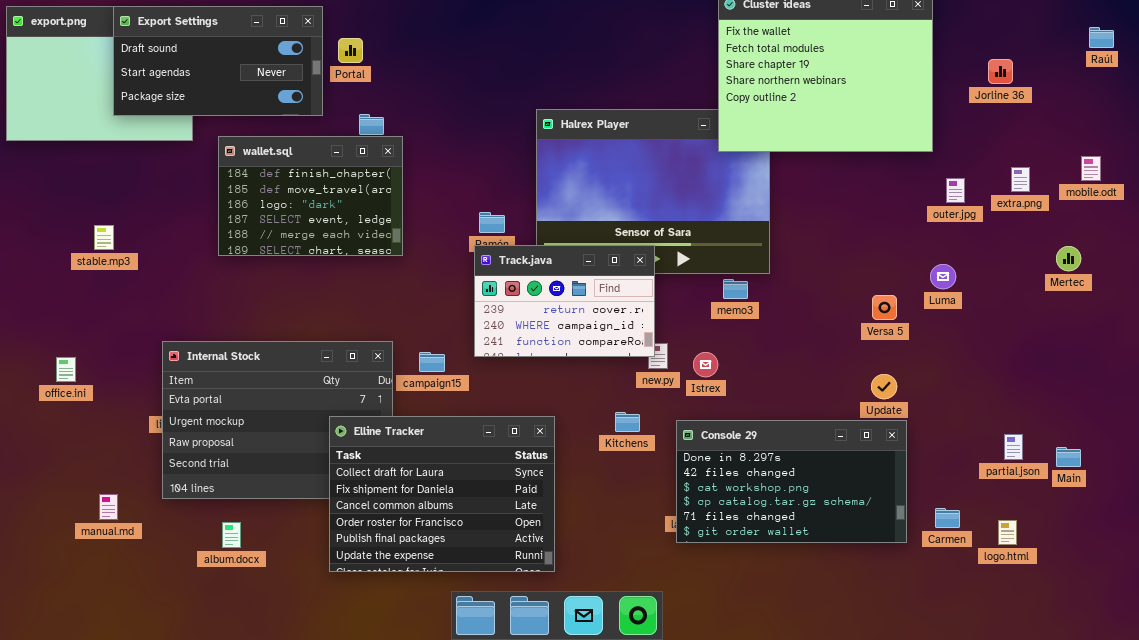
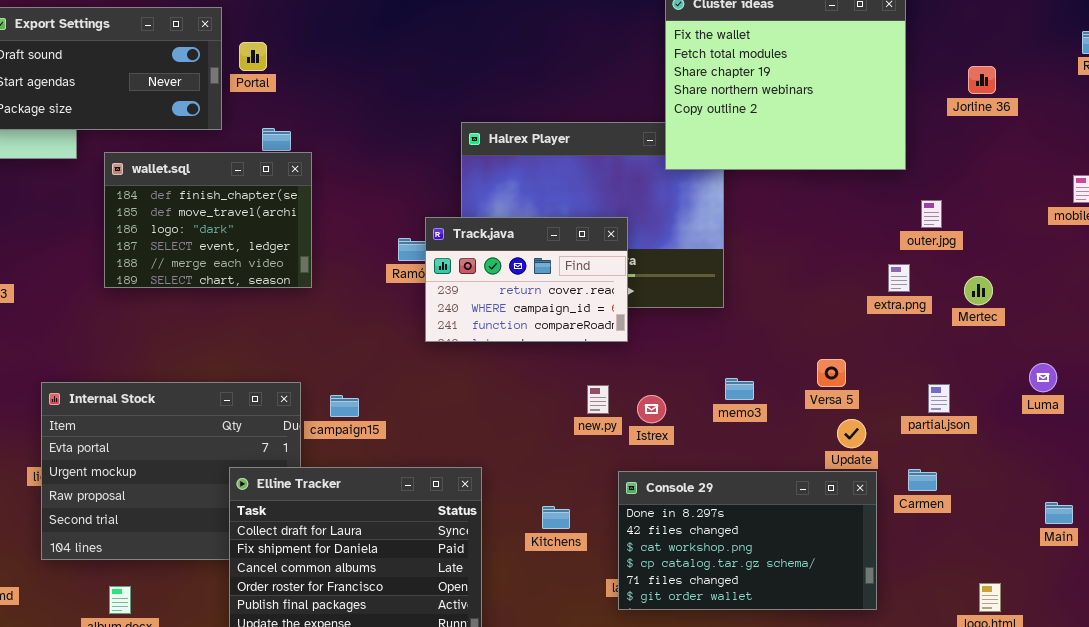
extra.png: [1011,167,1030,192] -> [888,264,910,292], moved
Track.java: [474,245,655,357] -> [425,217,628,342], moved
Mertec: [1056,246,1081,271] -> [964,276,993,305], moved
Luma: [930,264,956,289] -> [1029,363,1057,392], moved
memo3: [723,279,748,299] -> [725,378,754,400], moved
Versa 5: [872,295,897,320] -> [817,359,846,387], moved
Kitchens: [615,412,640,432] -> [542,506,570,529], moved
partial.json: [1004,434,1023,460] -> [928,384,950,413], moved
Carmen: [935,508,960,528] -> [908,469,937,491], moved

